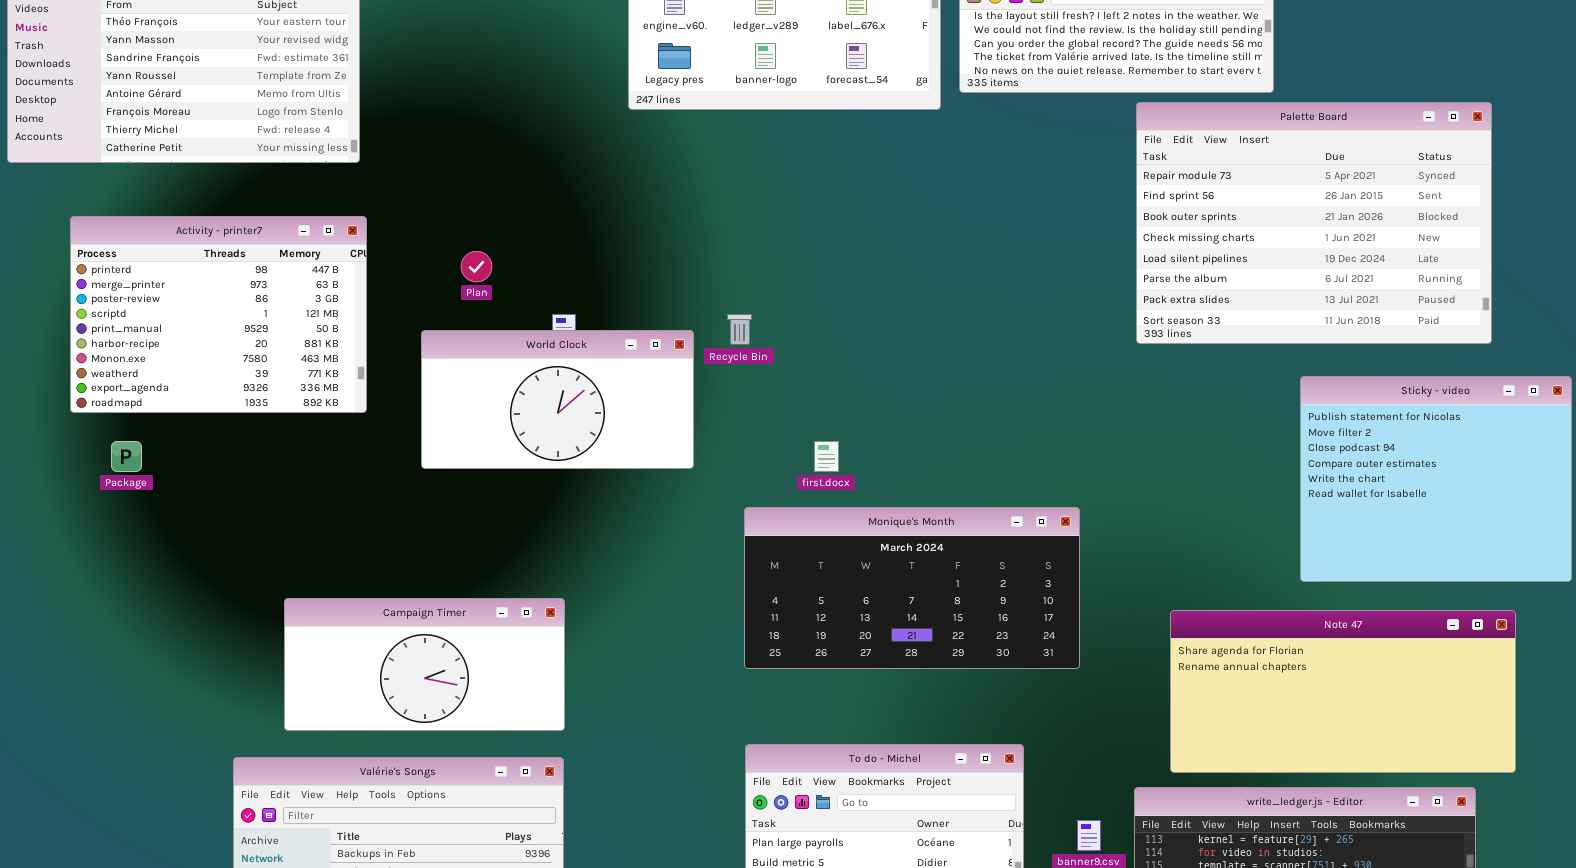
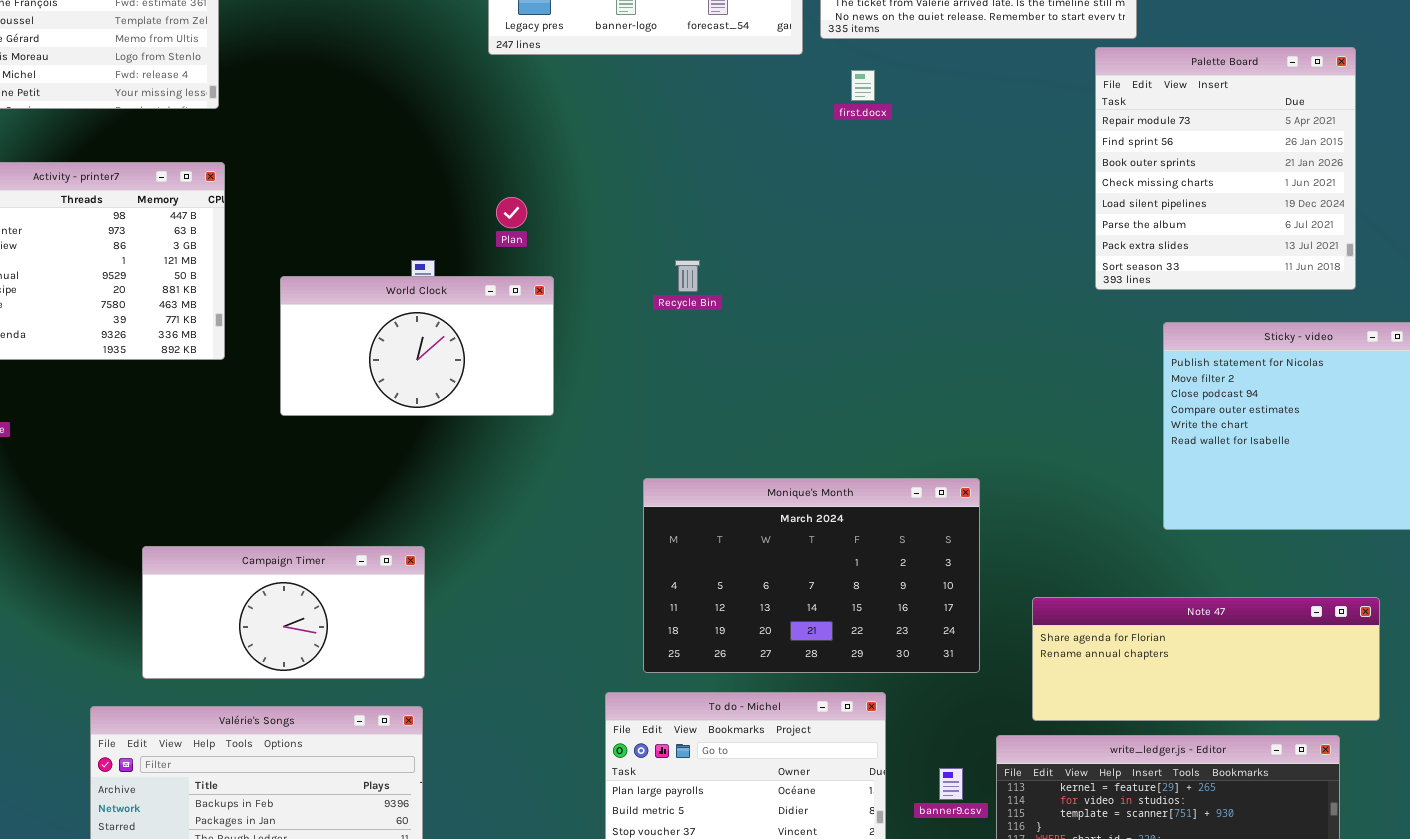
Palette Board: [1136,102,1492,344] -> [1095,47,1356,290], resized
Plan: [461,251,492,282] -> [496,197,527,228], moved
Recycle Bin: [727,314,752,345] -> [675,260,700,292], moved
first.docx: [814,441,839,472] -> [851,70,875,101], moved
Monique's Month: [744,507,1080,669] -> [643,478,980,673], moved, resized
Note 47: [1170,610,1516,773] -> [1032,597,1380,721], resized

